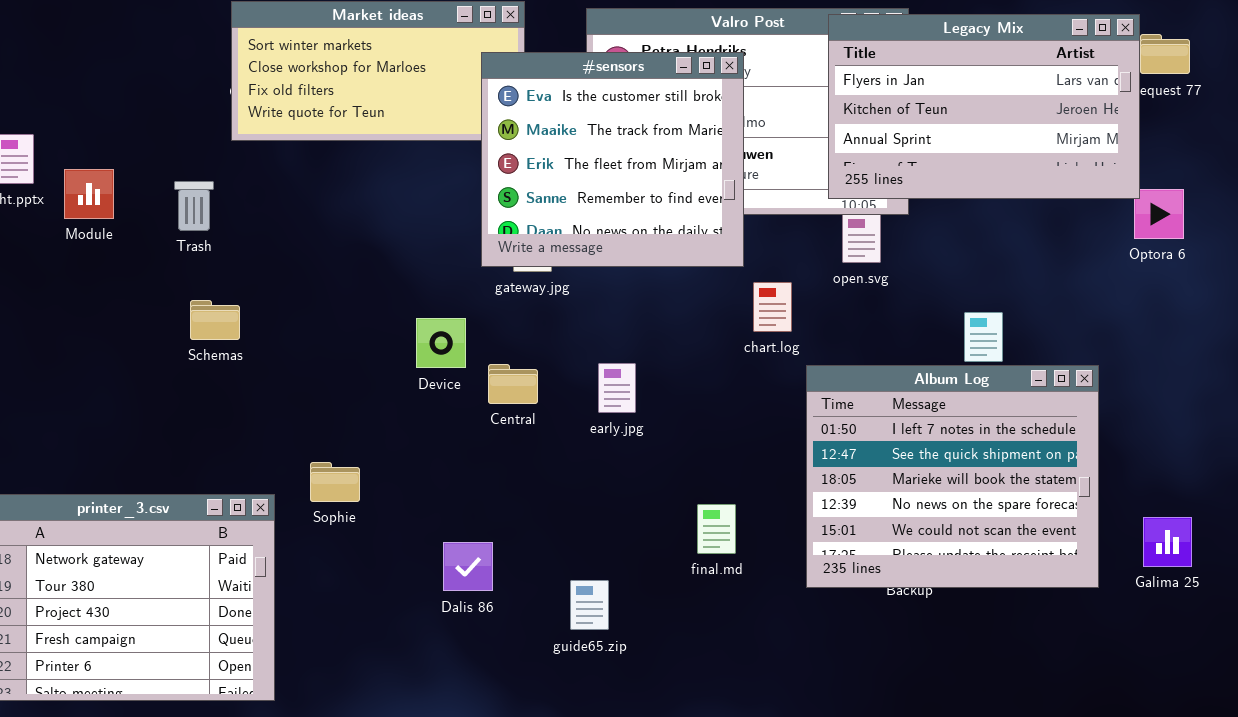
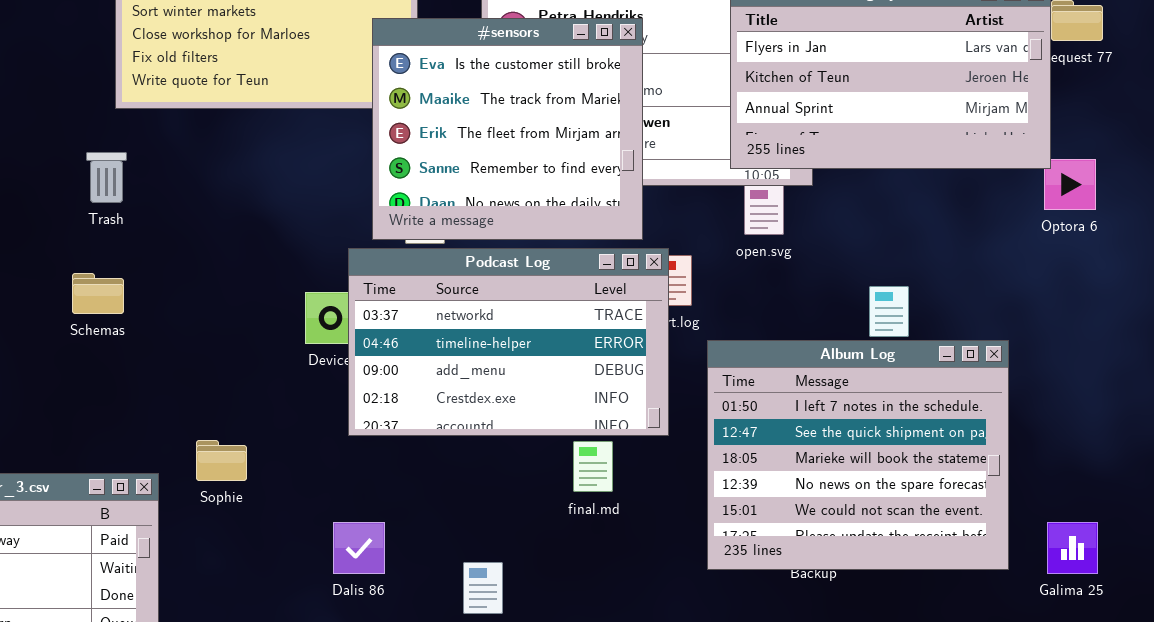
Trash: [174,181,214,231] -> [86,152,127,203], moved
Podcast Log: none -> [348,248,669,436], opened
final.md: [697,504,736,554] -> [573,441,613,492], moved
Galima 25: [1143,517,1192,567] -> [1047,522,1098,574], moved

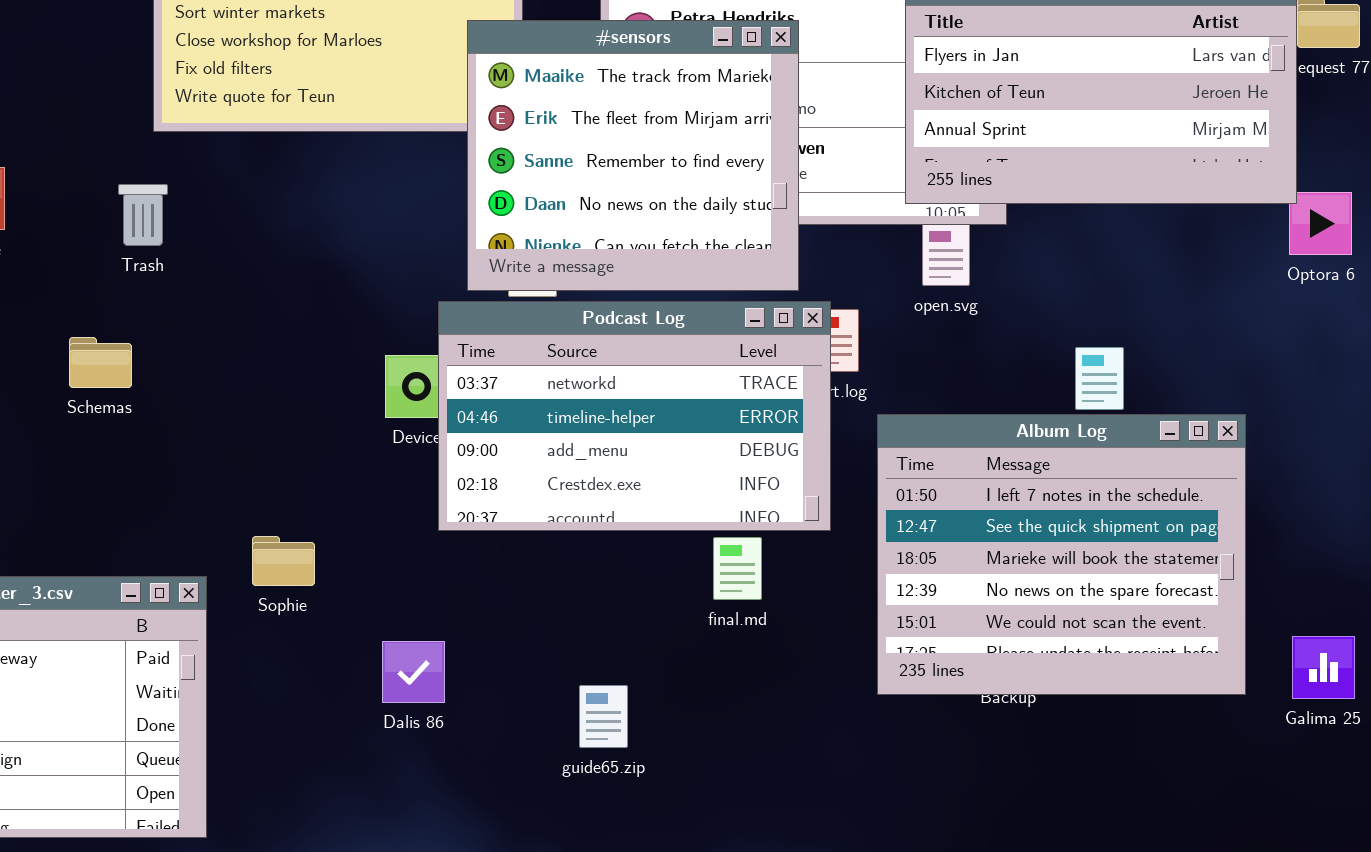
#sensors: [372,18,643,240] -> [467,20,799,291], scrolled down 1 row
Schemas: [72,273,124,314] -> [69,337,132,388], moved
Dalis 86: [333,522,385,574] -> [382,641,445,703], moved

